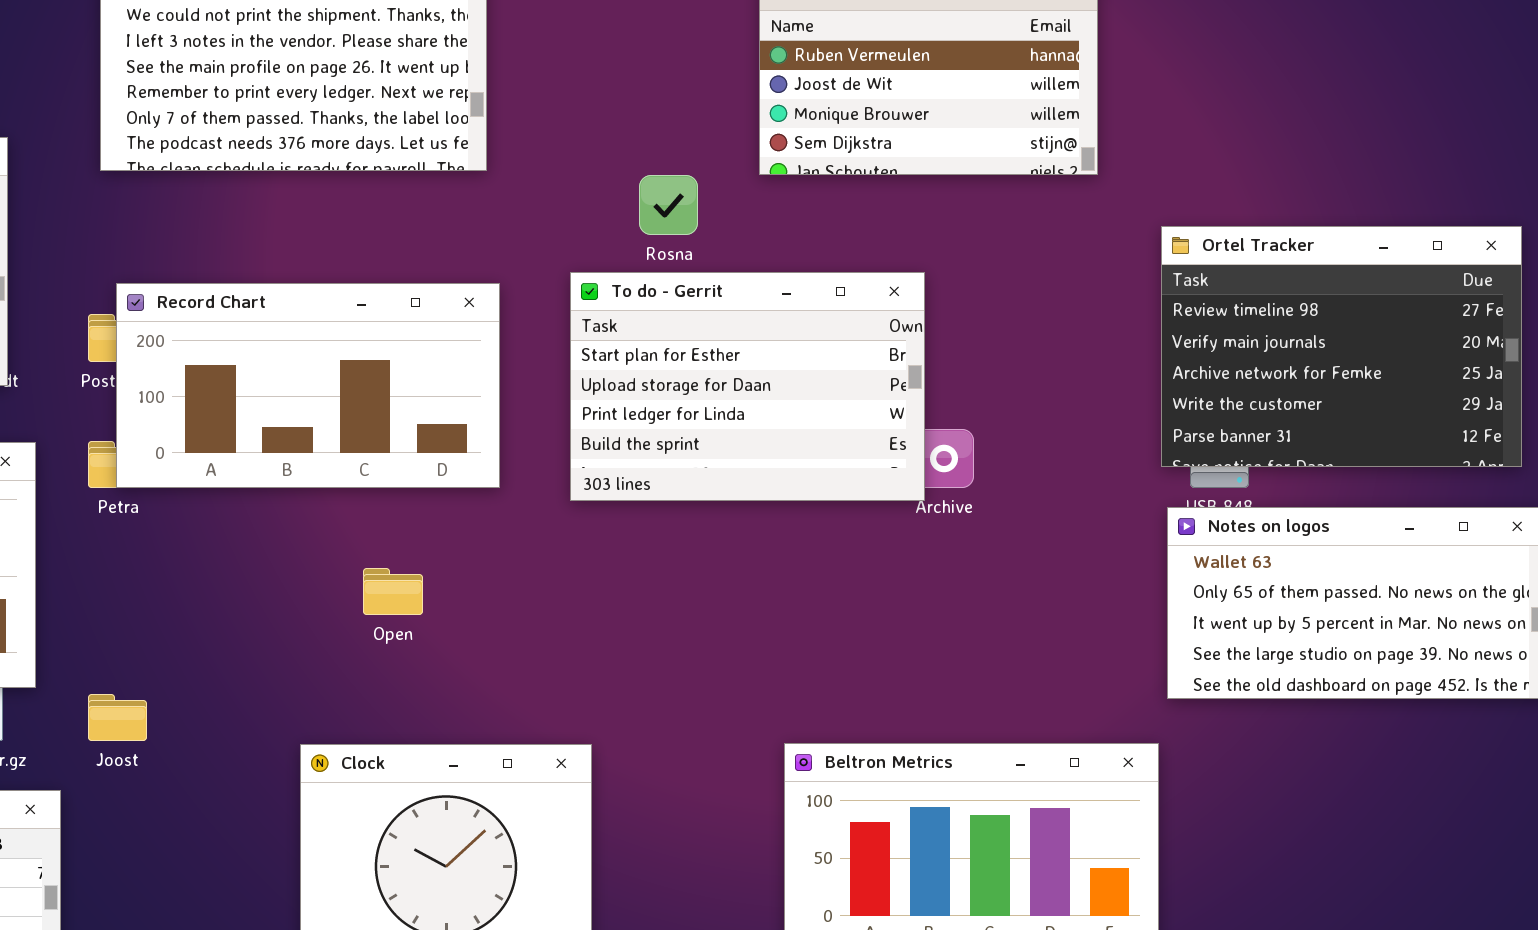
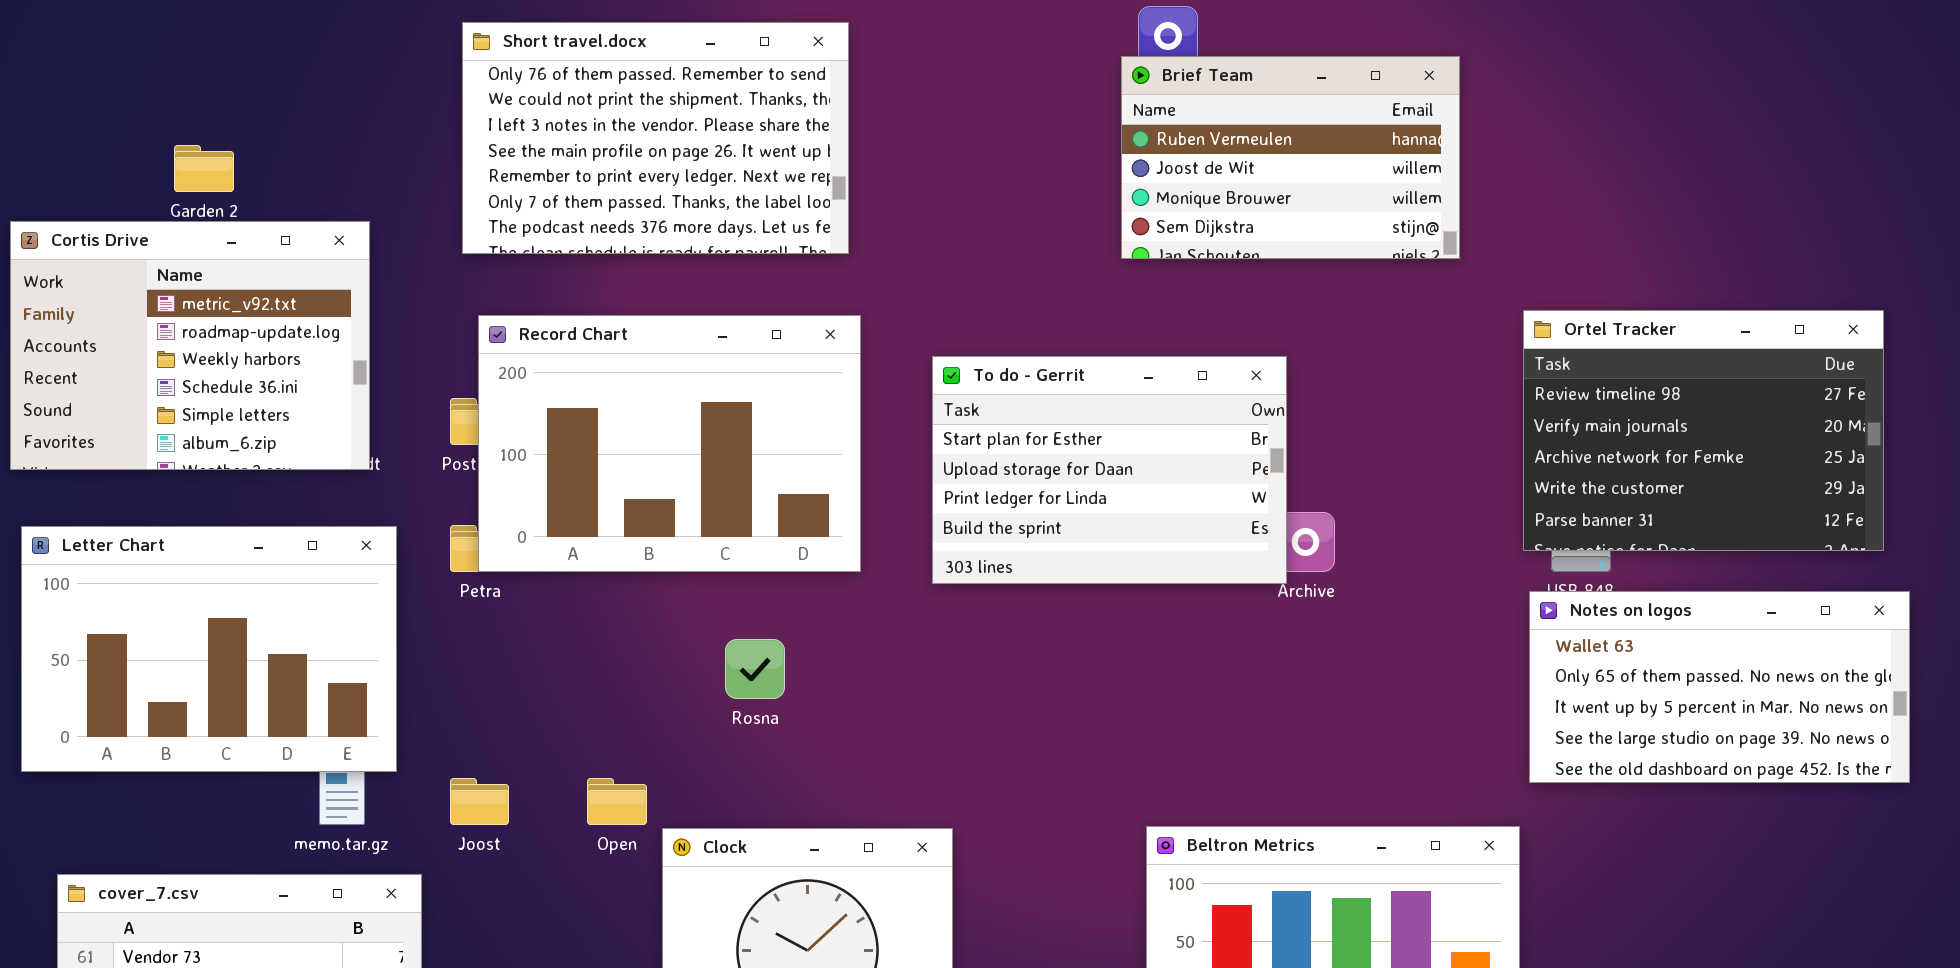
Rosna: [639,175,698,235] -> [725,639,785,699], moved
Record Chart: [116,283,500,488] -> [478,315,861,572], resized
Open: [363,568,423,615] -> [587,778,647,825], moved

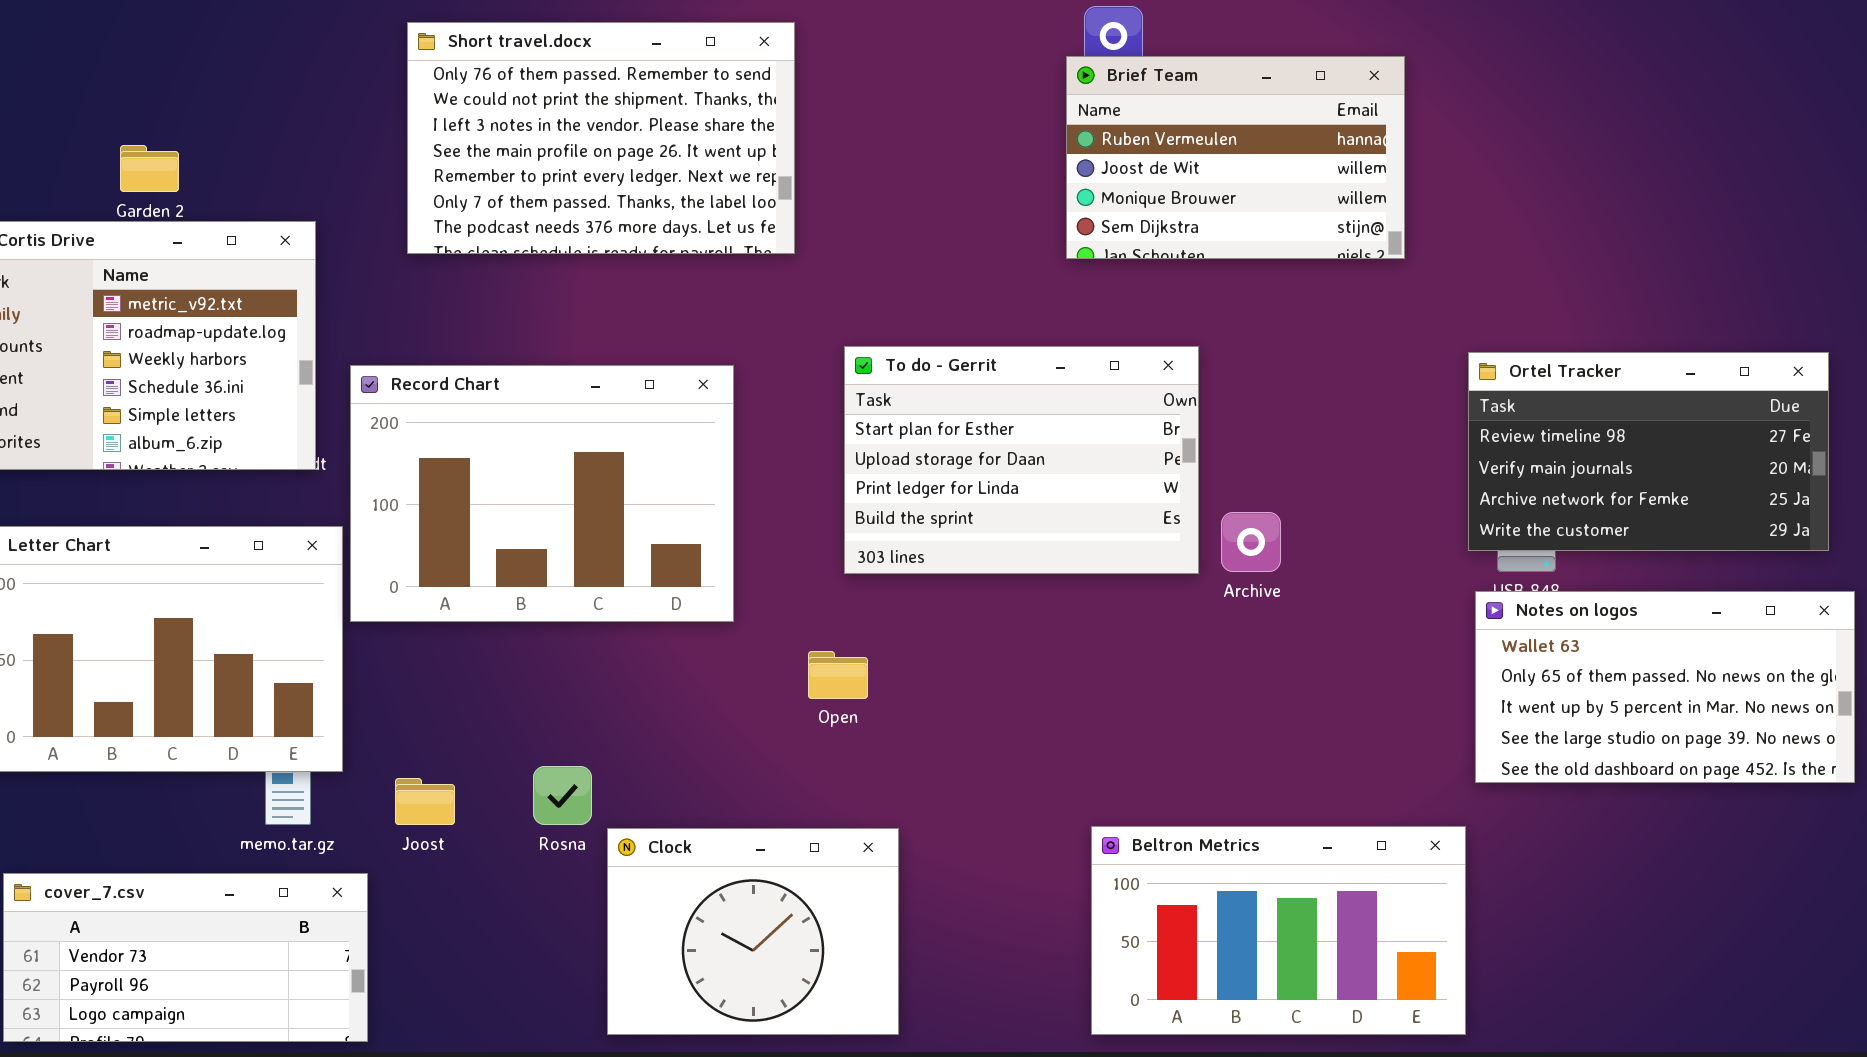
Ortel Tracker: [1523,310,1884,551] -> [1468,352,1829,551], resized
Record Chart: [478,315,861,572] -> [350,365,734,622], moved
To do - Gerrit: [932,356,1287,584] -> [844,346,1199,574], moved
Rosna: [725,639,785,699] -> [533,766,592,825], moved
Open: [587,778,647,825] -> [808,651,868,699], moved

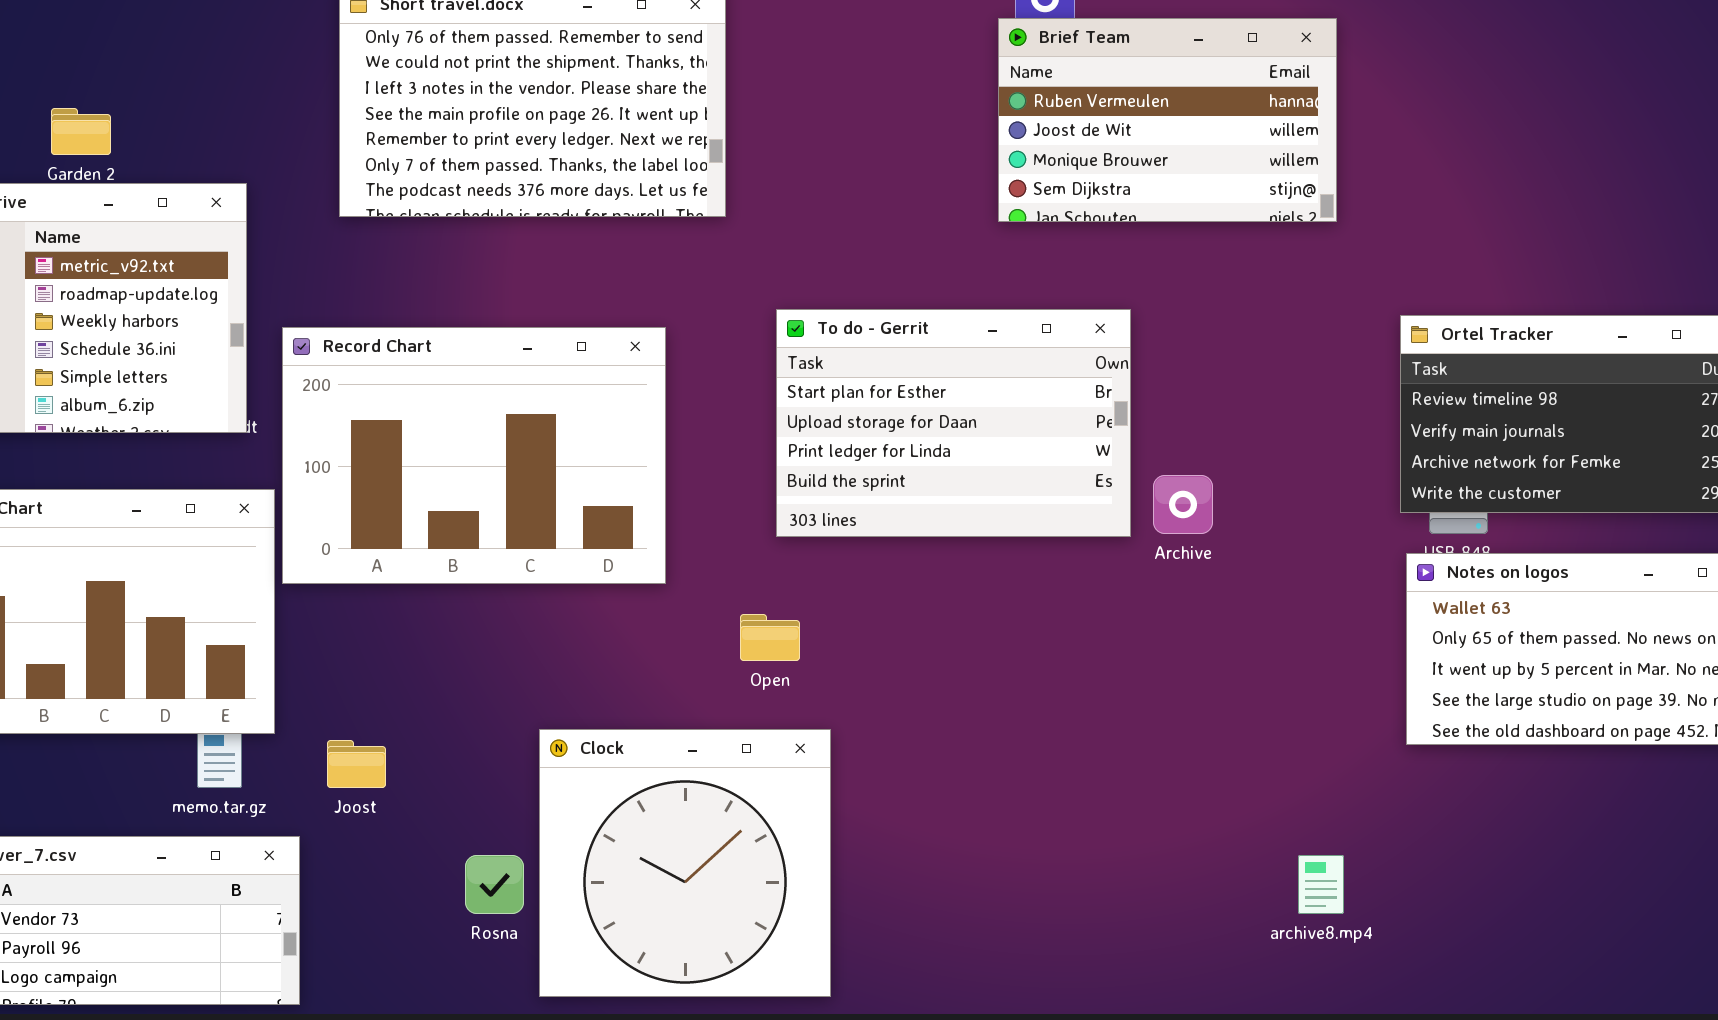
Rosna: [533,766,592,825] -> [465,855,524,914], moved
Beltron Metrics: [1091,826,1466,1035] -> none, closed
Clock: [607,828,899,1035] -> [539,729,831,997], resized

